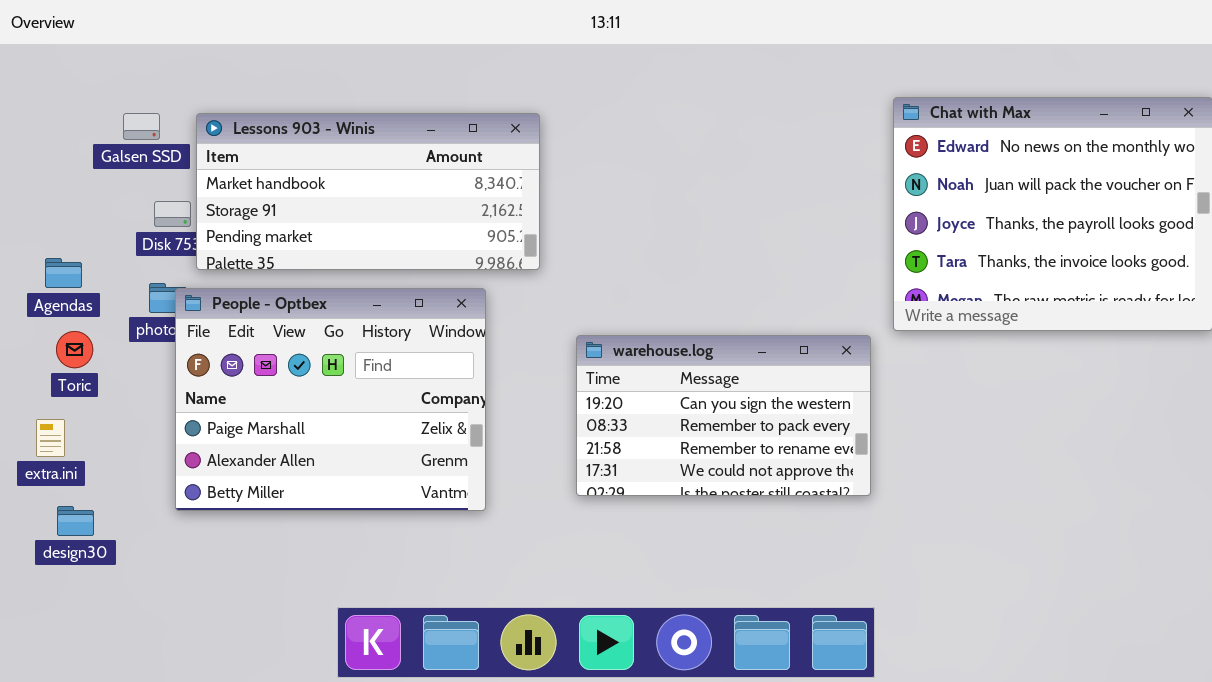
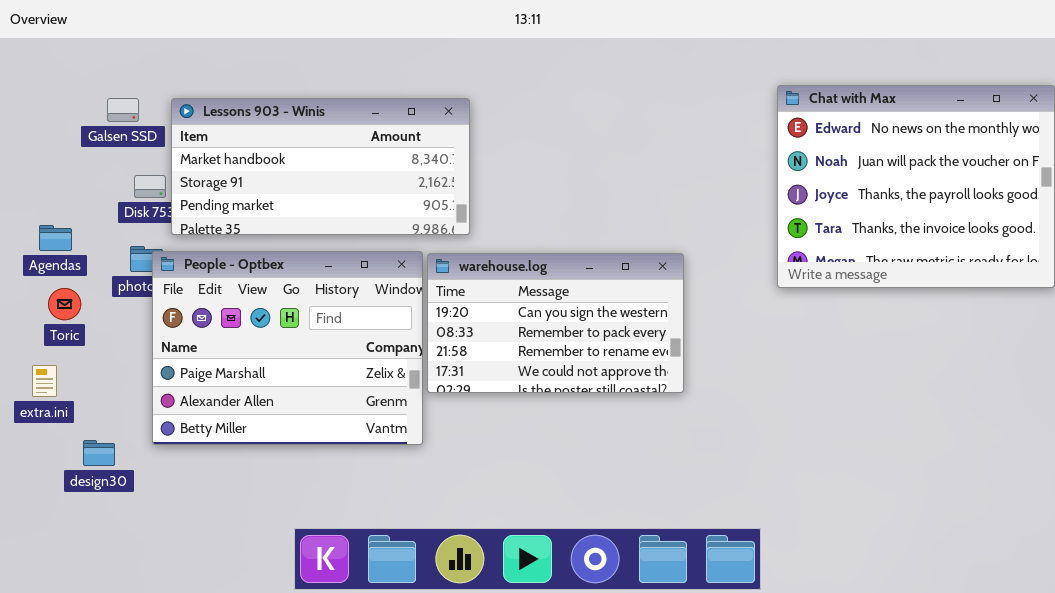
warehouse.log: [576,335,871,496] -> [427,253,684,393], moved
design30: [57,506,94,536] -> [83,440,115,466], moved

